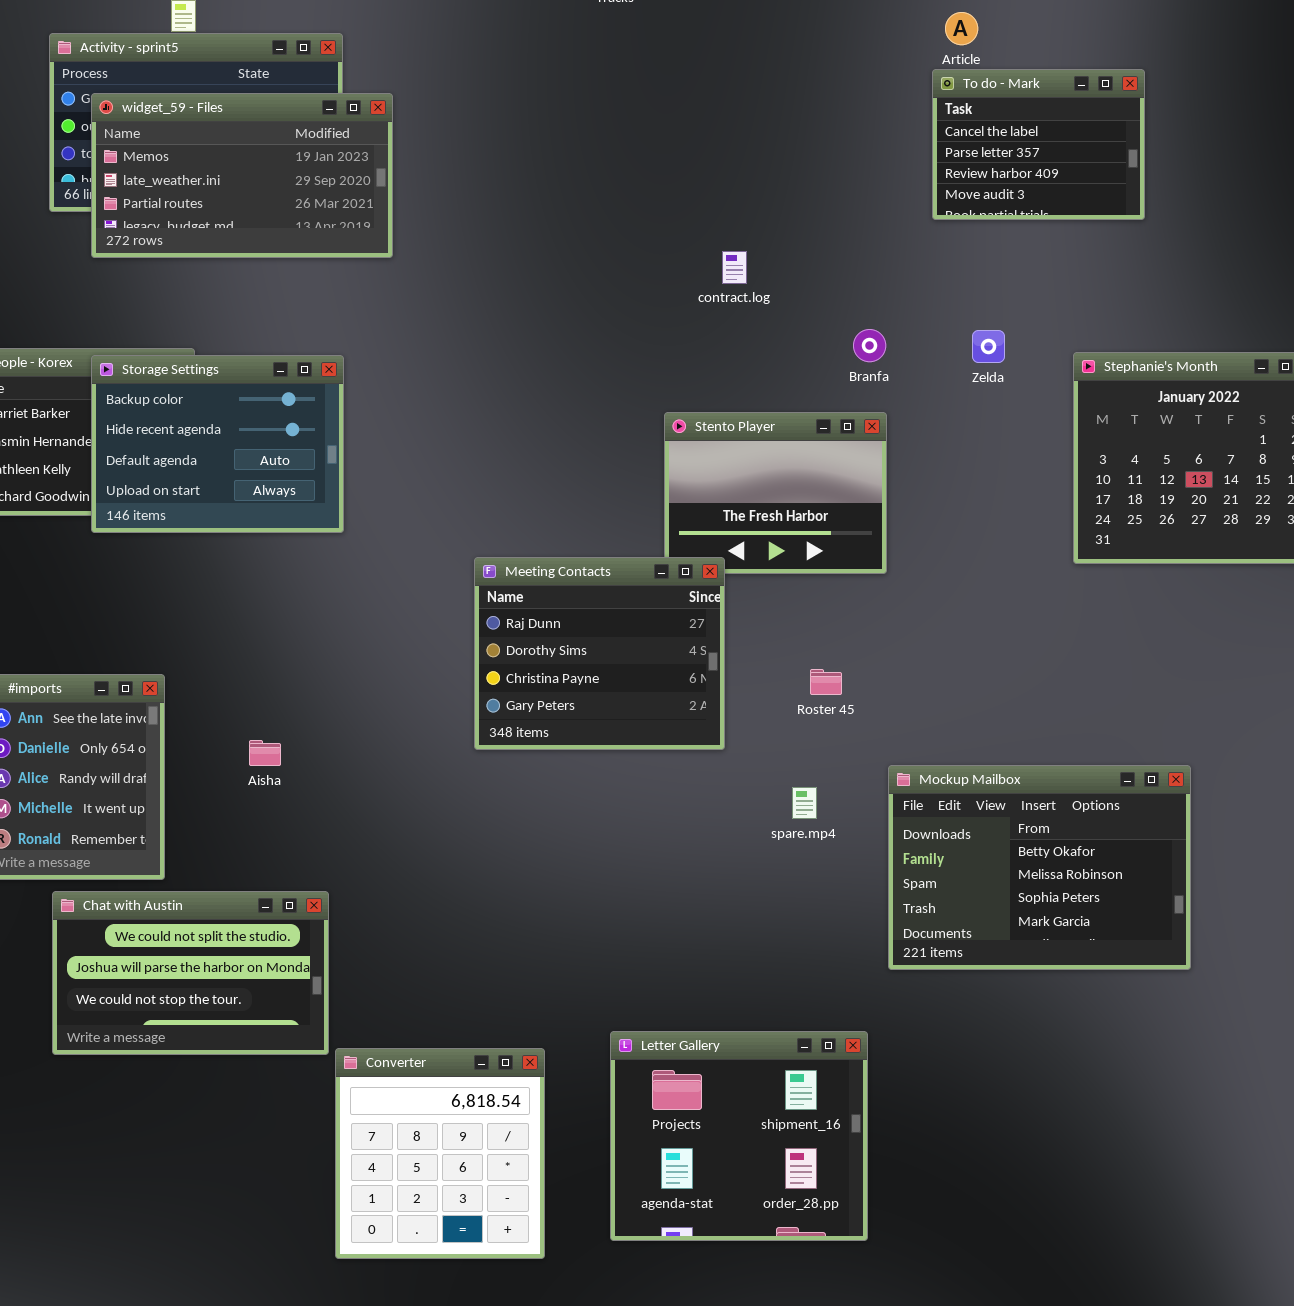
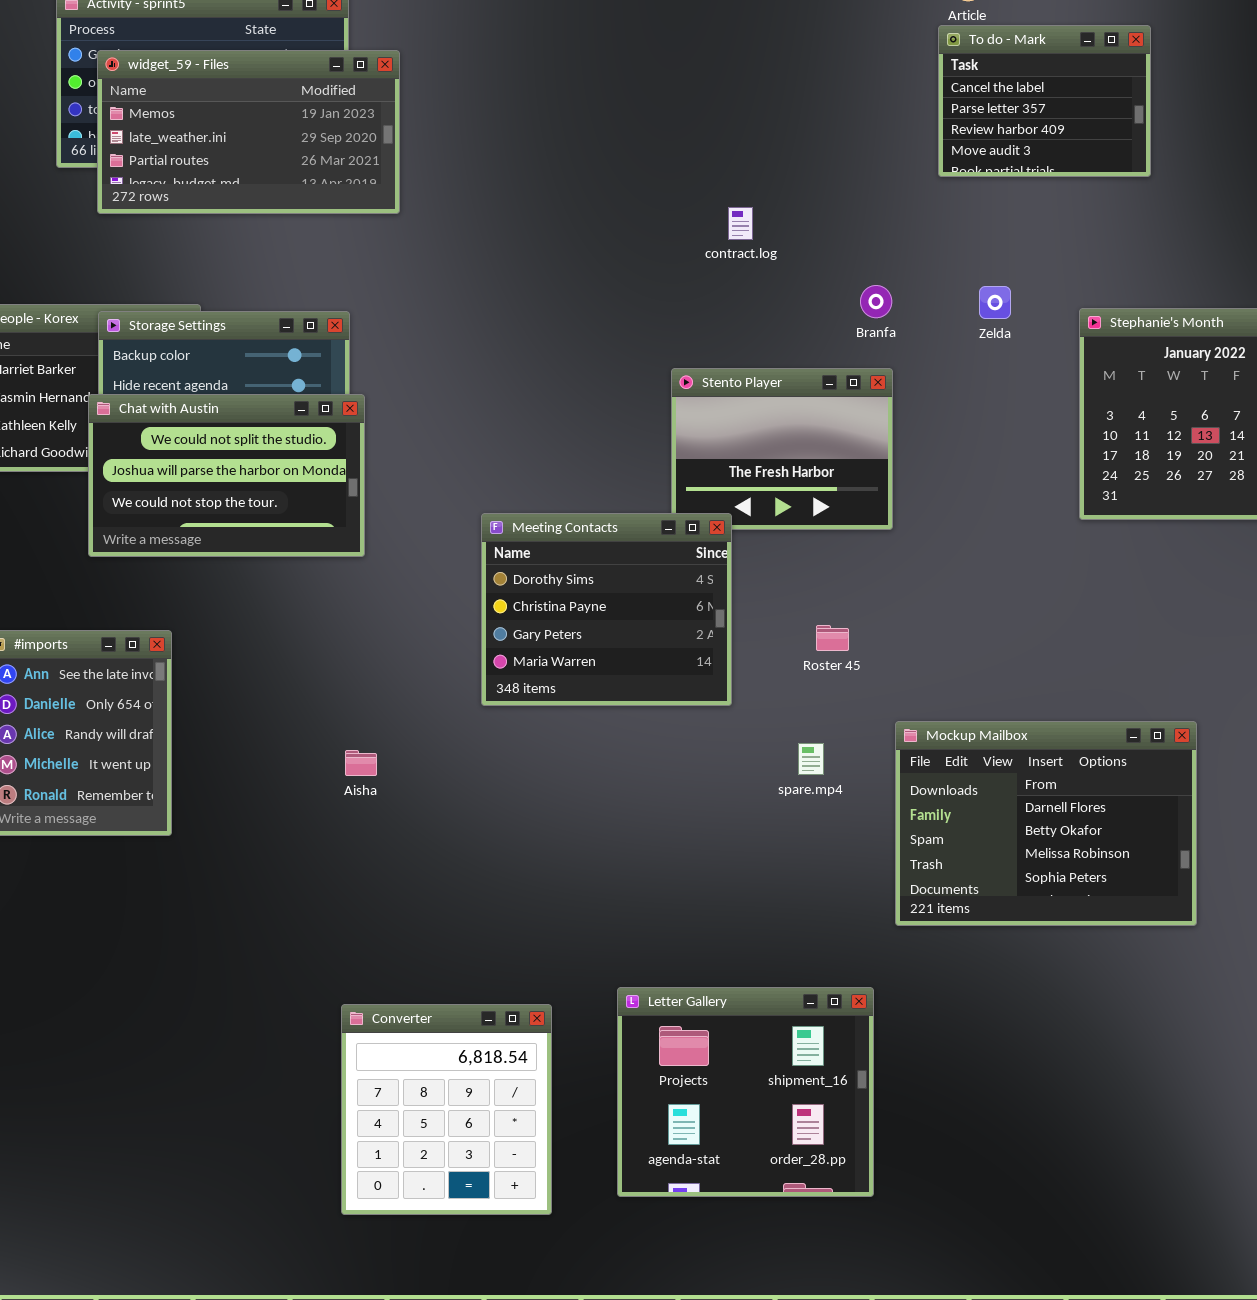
Meeting Contacts: [474,557,725,750] -> [481,513,732,706], scrolled down 1 row
Aisha: [249,740,281,766] -> [345,750,377,776], moved
Mockup Mailbox: [888,765,1191,970] -> [895,721,1197,926], scrolled up 1 row
Chat with Austin: [52,891,329,1055] -> [88,394,365,557], moved

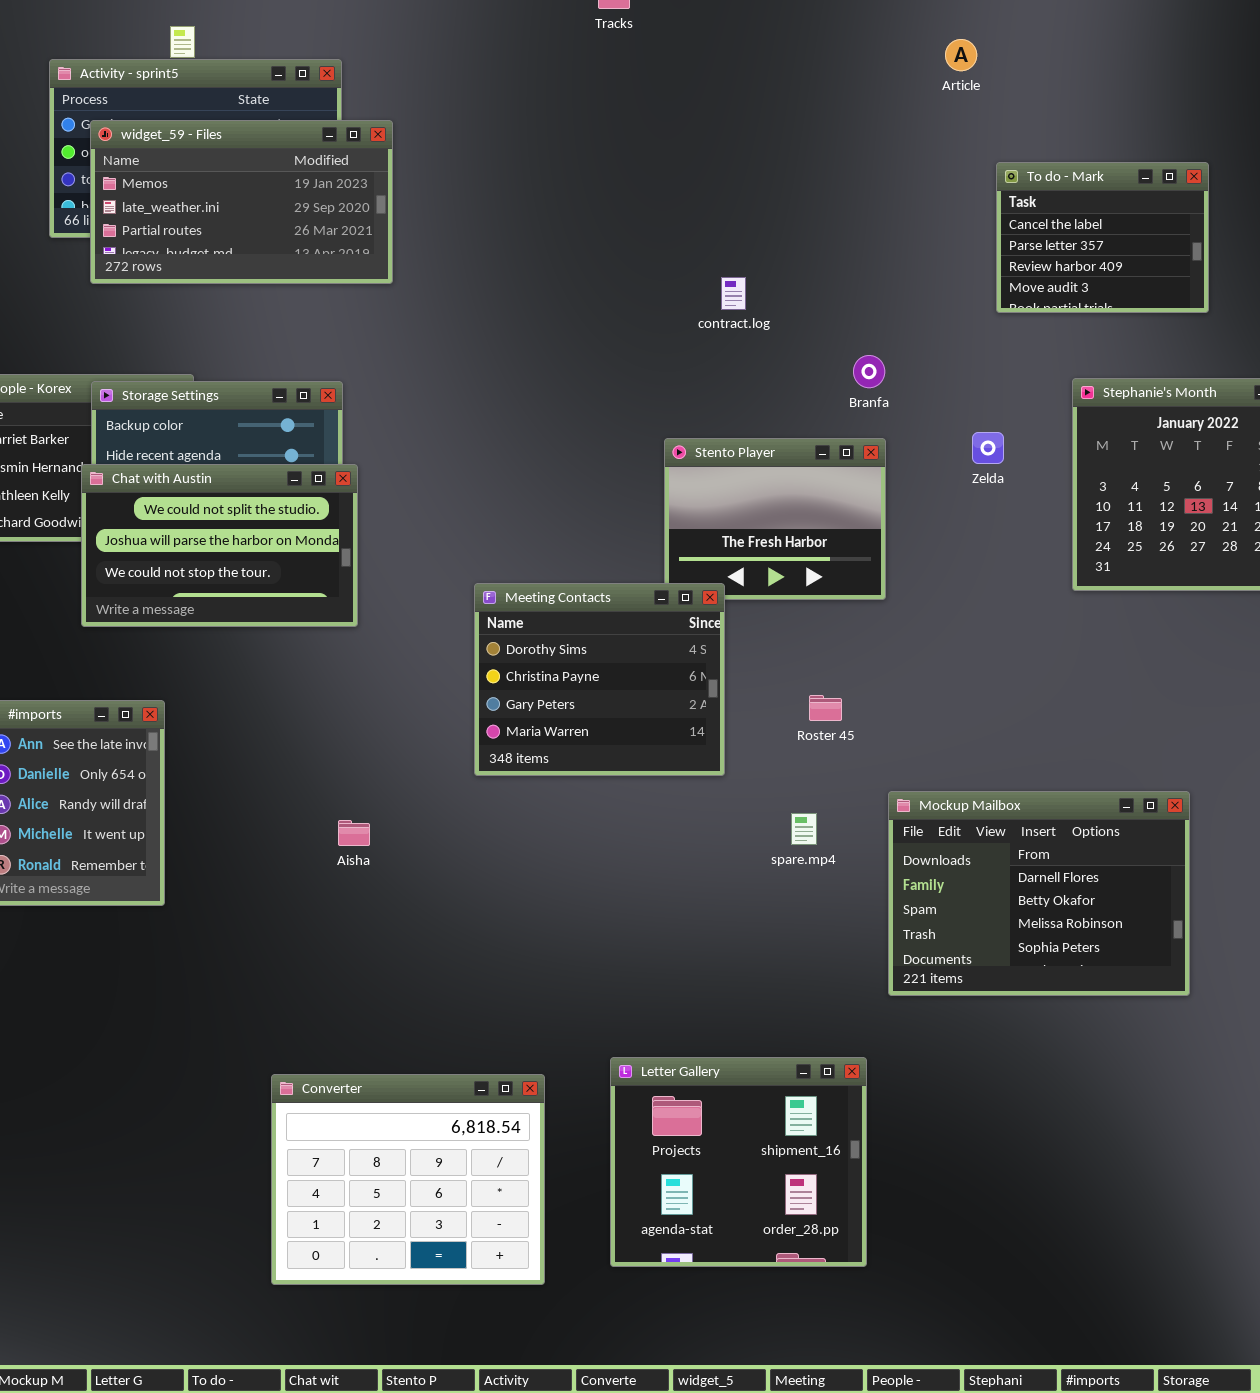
To do - Mark: [938,25,1151,177] -> [996,162,1209,313], moved
Zelda: [979,286,1011,319] -> [972,432,1004,464], moved
Converter: [341,1004,552,1215] -> [271,1074,545,1285], resized

